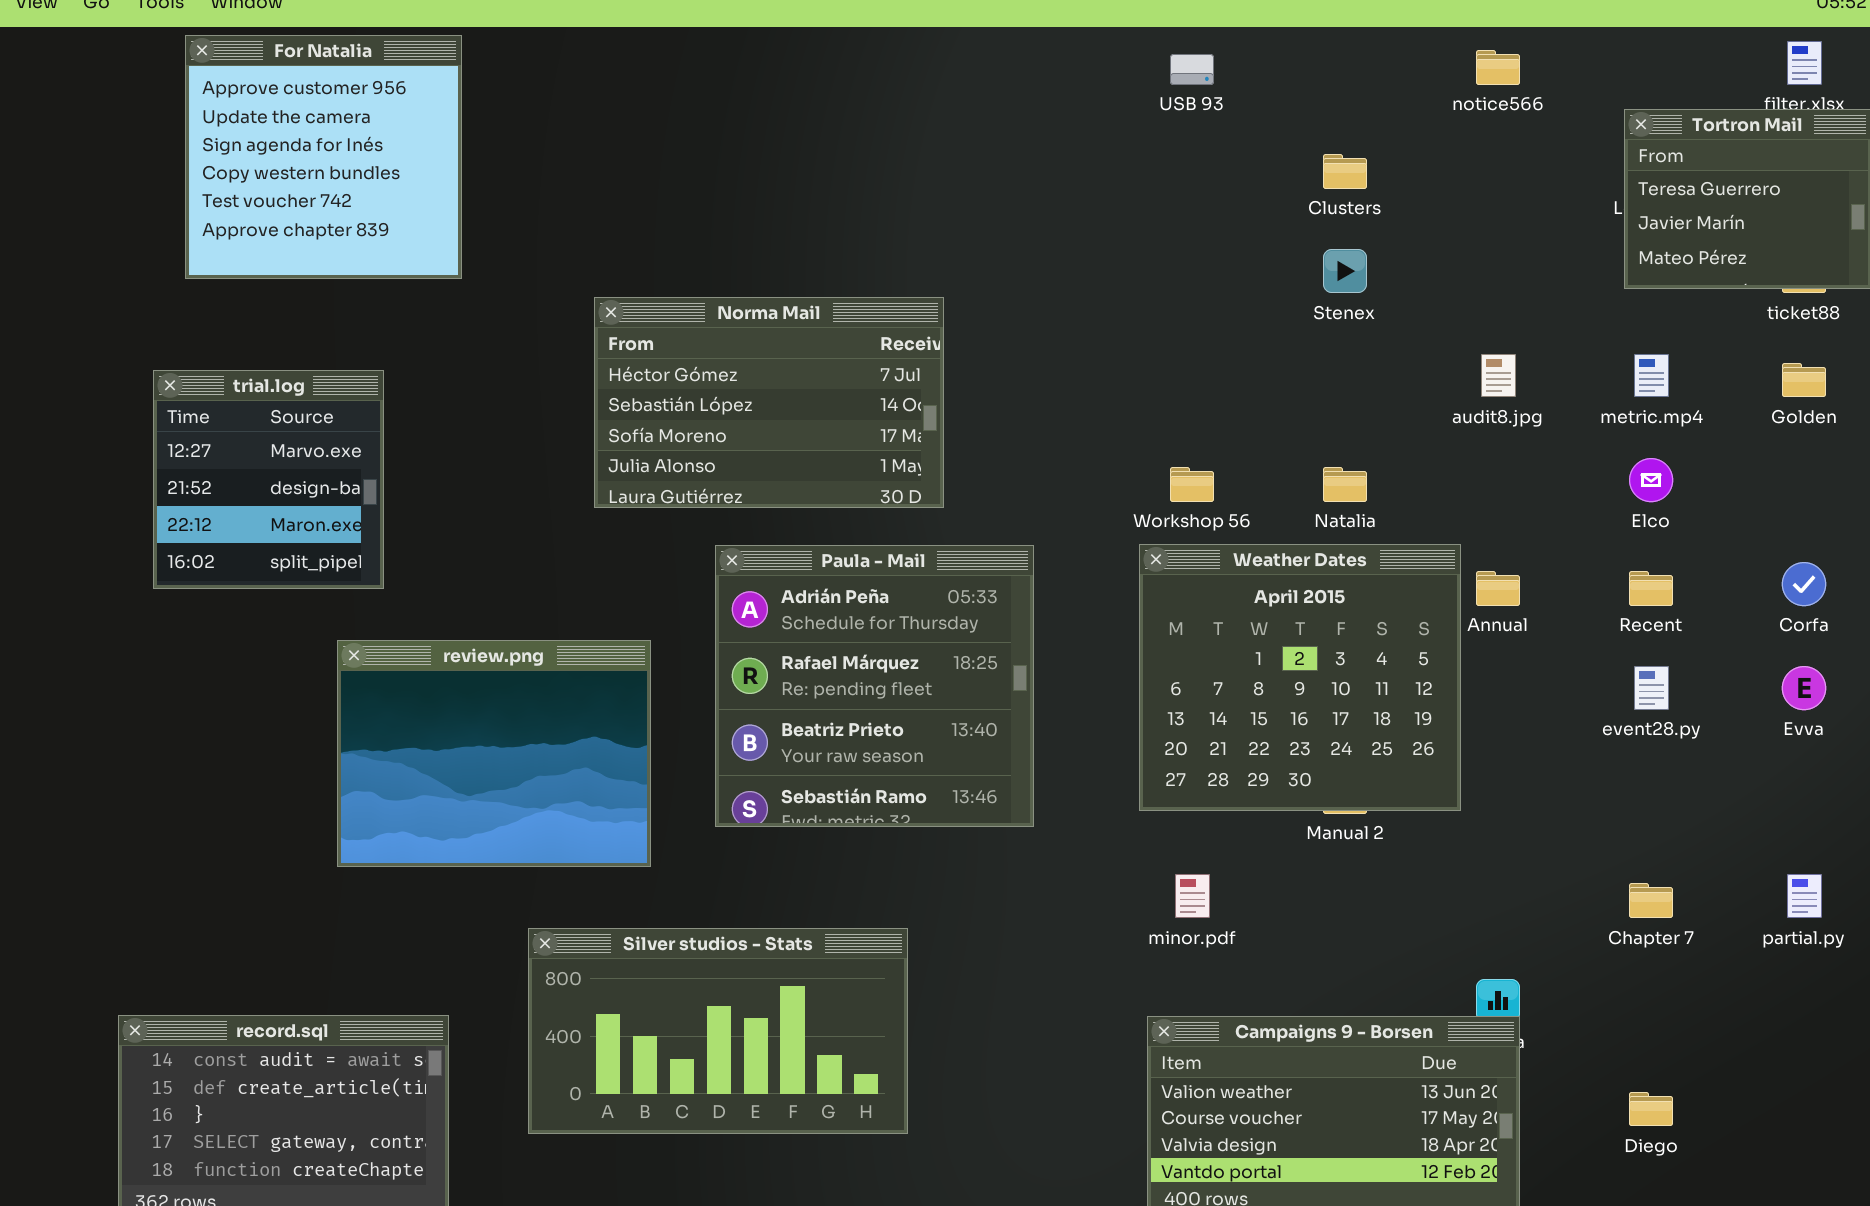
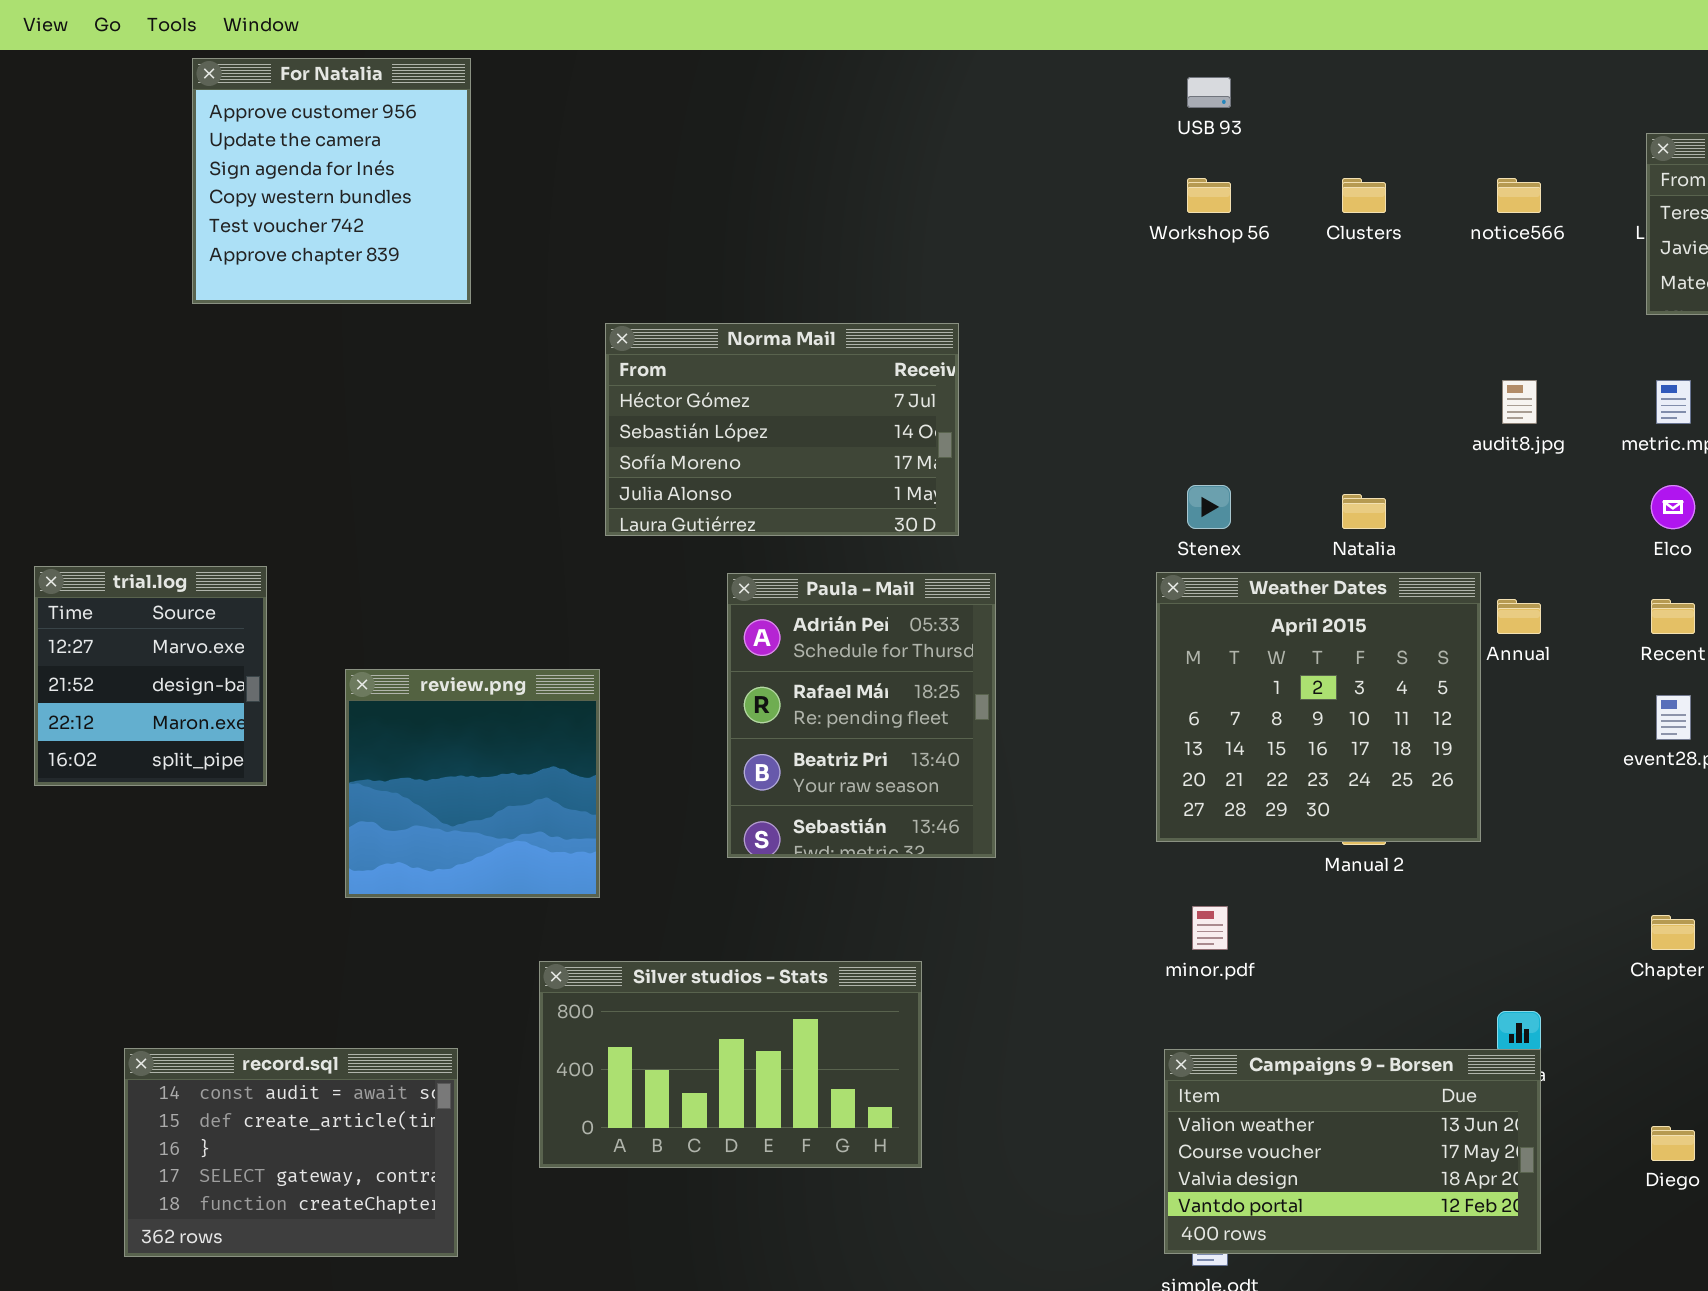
notice566: [1476,50,1520,85] -> [1497,178,1541,213], moved
Stenex: [1323,249,1367,293] -> [1187,485,1231,529], moved
trial.log: [153,370,384,589] -> [34,566,267,786], moved
Workshop 56: [1170,467,1214,502] -> [1187,178,1231,213], moved
Paula - Mail: [715,545,1034,827] -> [727,573,996,858], resized
review.png: [337,640,651,867] -> [345,669,600,898], resized

